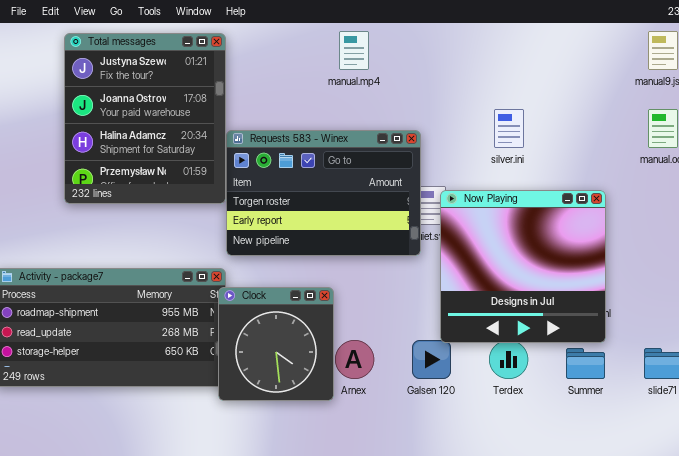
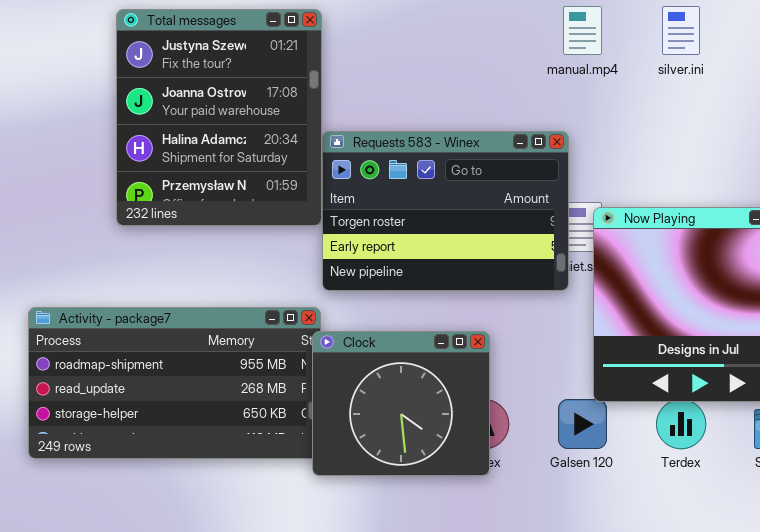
manual.mp4: [339,31,369,70] -> [563,6,602,55], moved
silver.ini: [494,109,524,148] -> [662,6,700,55], moved
Clock: [218,287,334,401] -> [312,331,490,476], resized

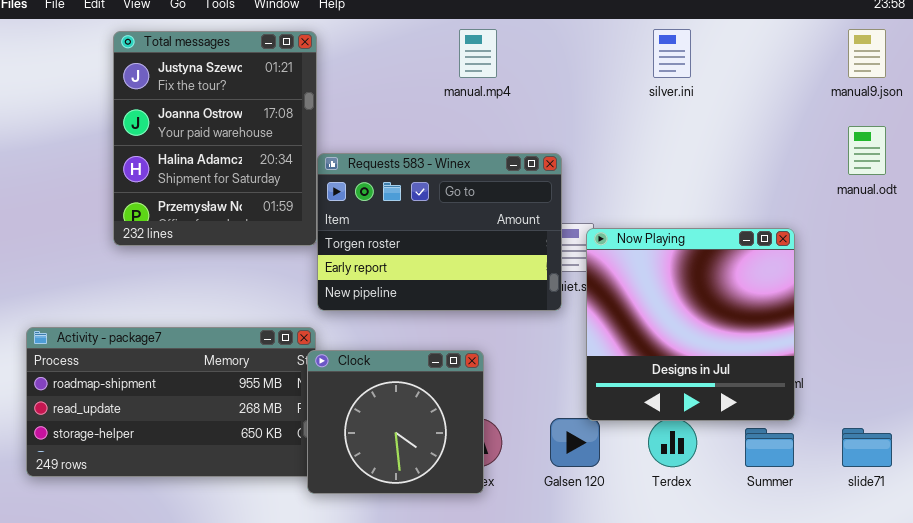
manual.mp4: [563,6,602,55] -> [459,29,497,78], moved

